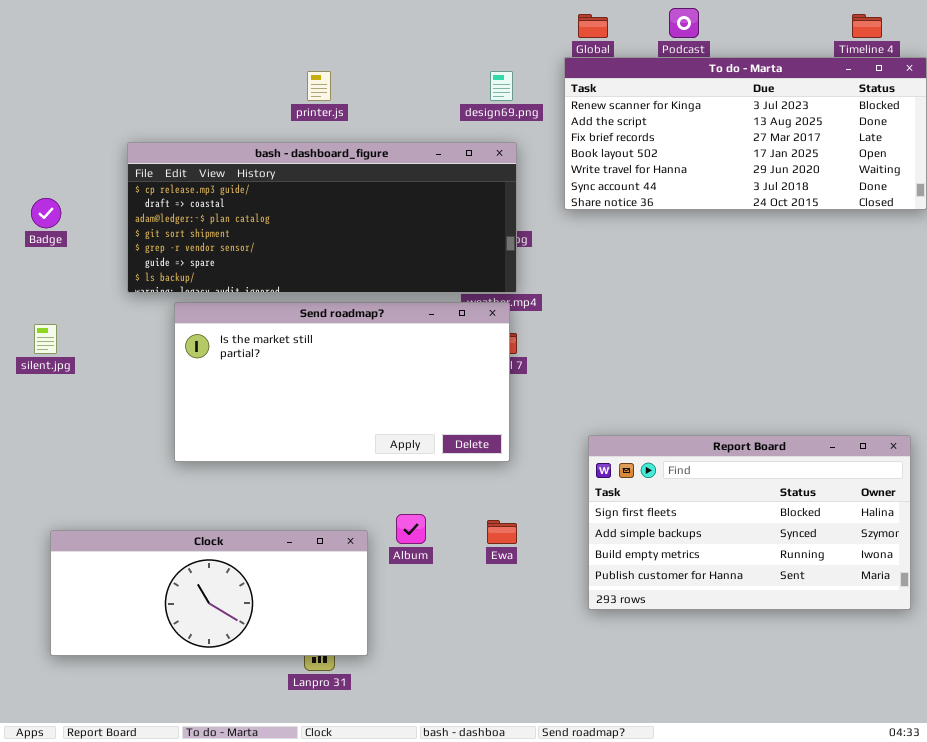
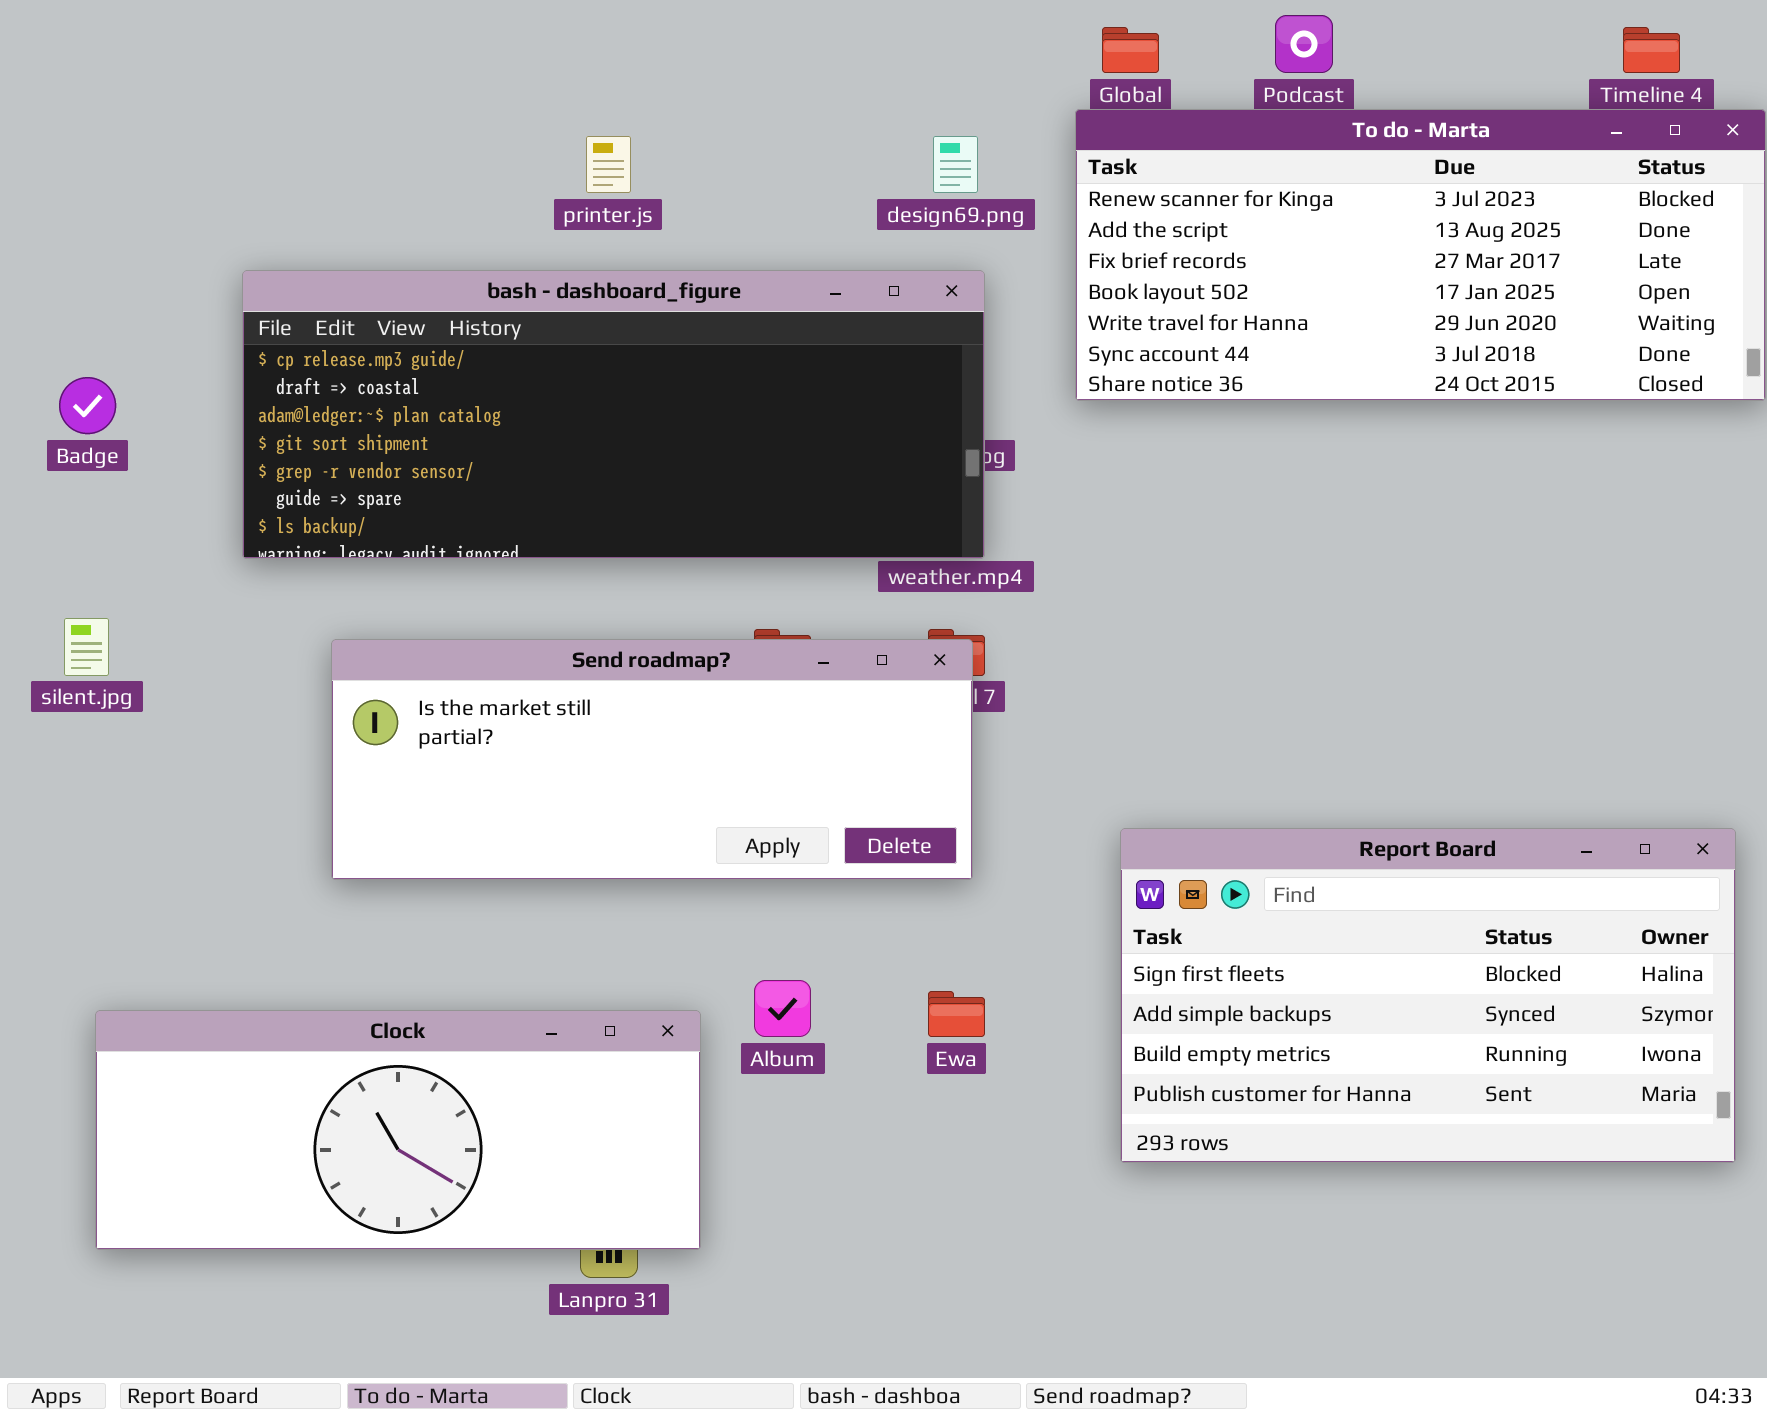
Send roadmap?: [174,302,510,462] -> [331,639,973,880], resized

